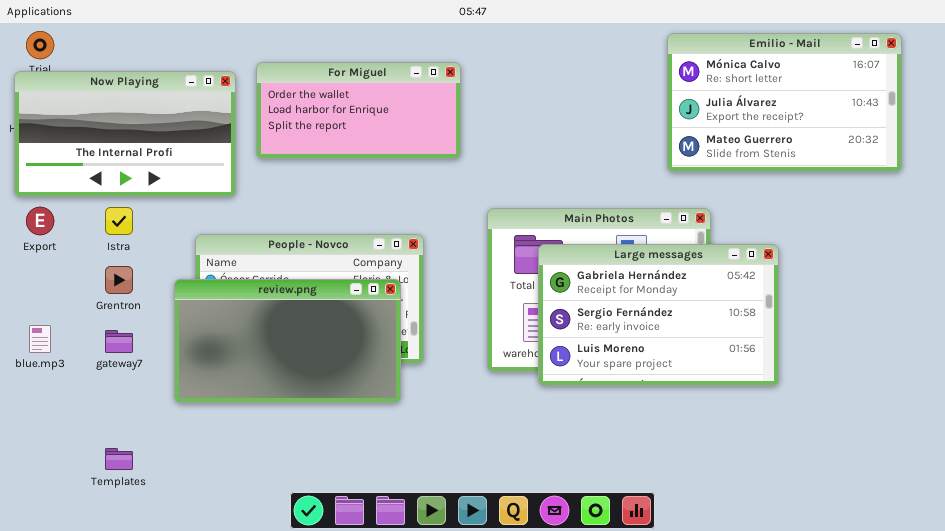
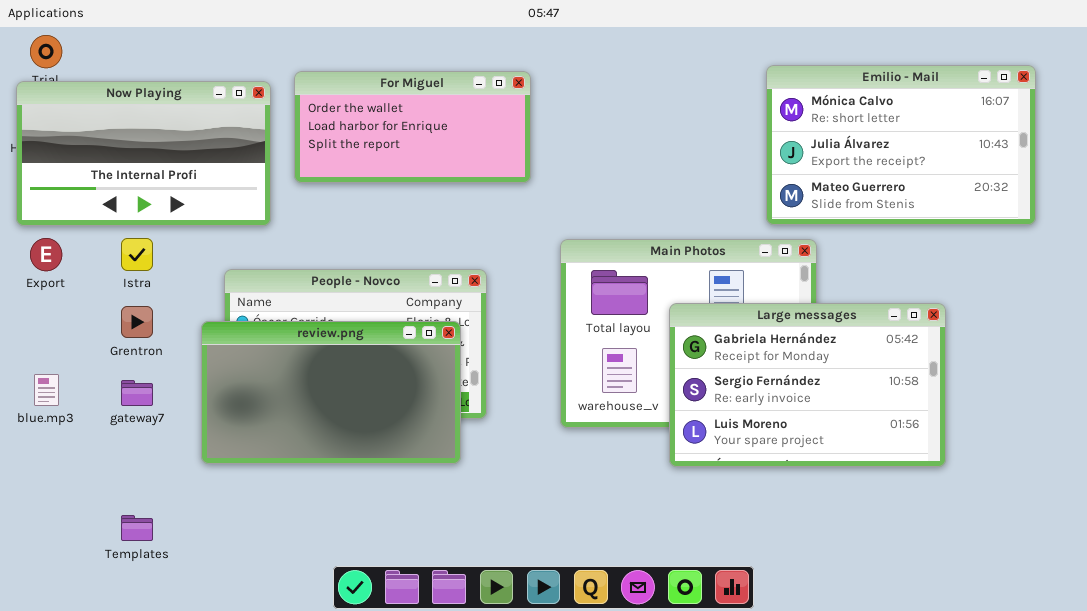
Emilio - Mail: [667,33,902,172] -> [766,65,1036,225], moved
Large messages: [538,244,779,386] -> [669,303,946,467], moved

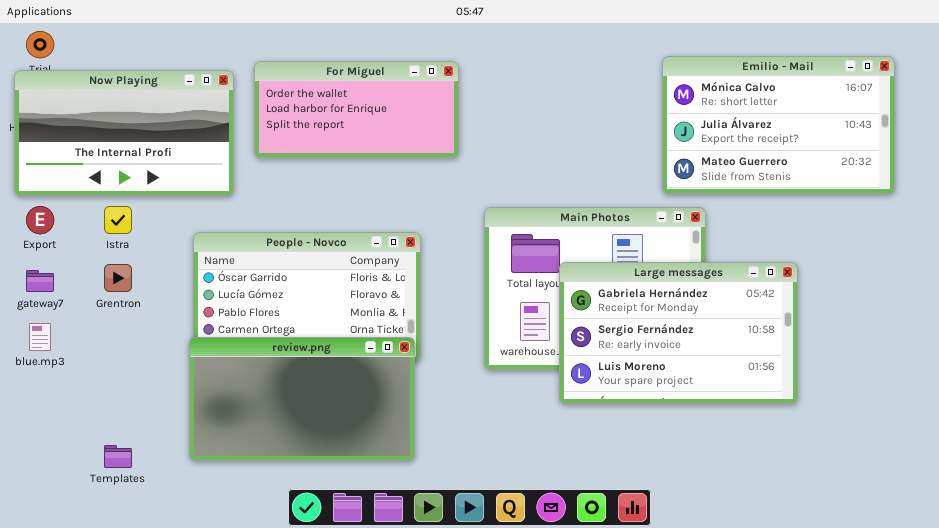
Large messages: [669,303,946,467] -> [559,262,798,404], moved
review.png: [201,321,461,464] -> [189,337,415,461], moved
gateway7: [121,380,153,406] -> [26,270,54,292], moved

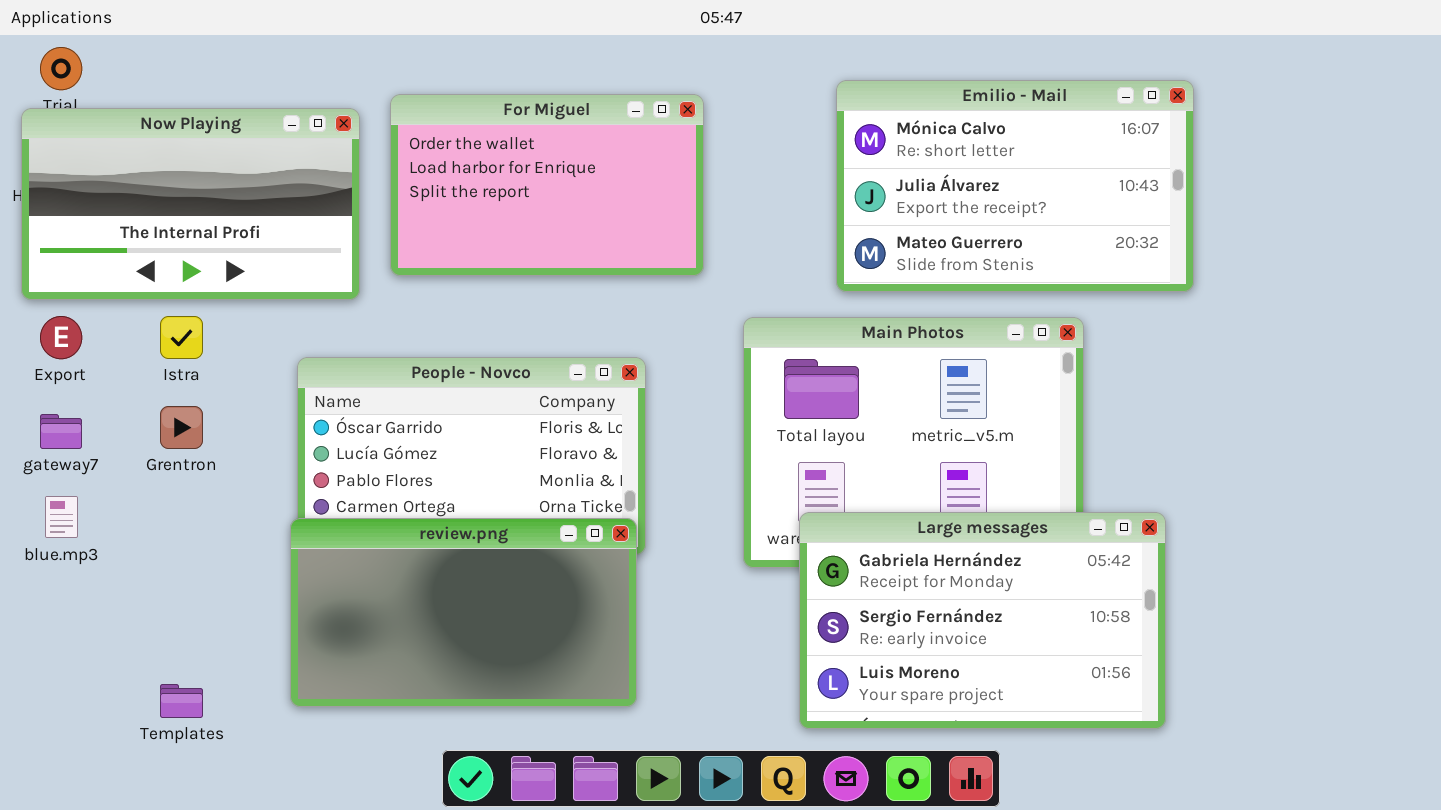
Emilio - Mail: [662,56,895,194] -> [836,80,1194,292], moved
For Miguel: [254,61,459,158] -> [390,94,704,276], resized
Large messages: [559,262,798,404] -> [799,512,1166,729], moved

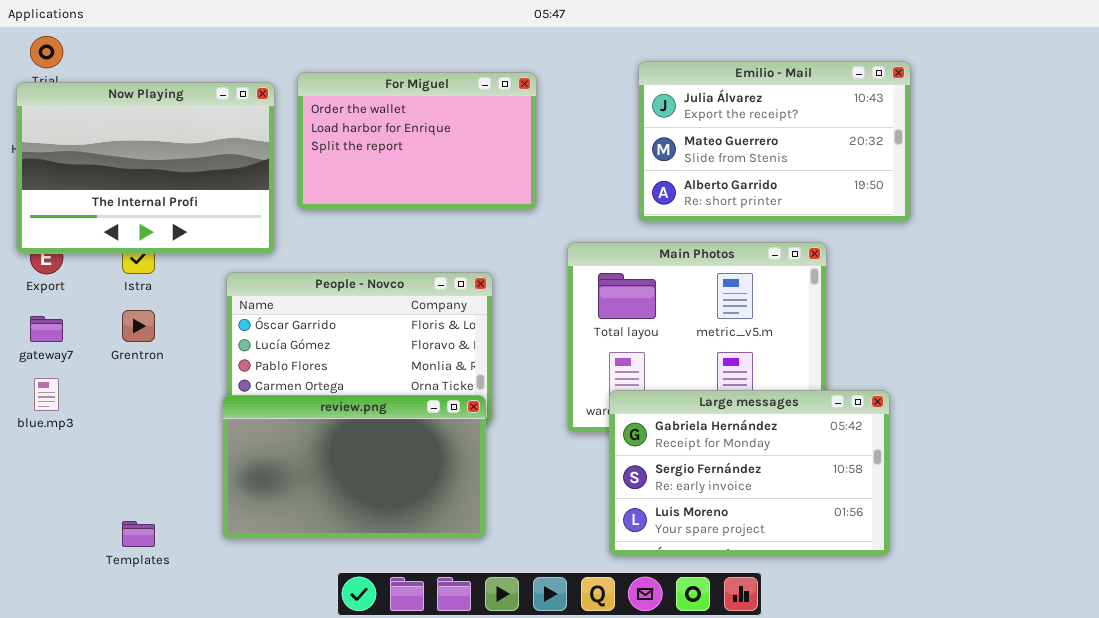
Emilio - Mail: [836,80,1194,292] -> [638,61,911,222], scrolled down 1 row
Now Playing: [21,108,360,300] -> [16,82,275,254], resized

